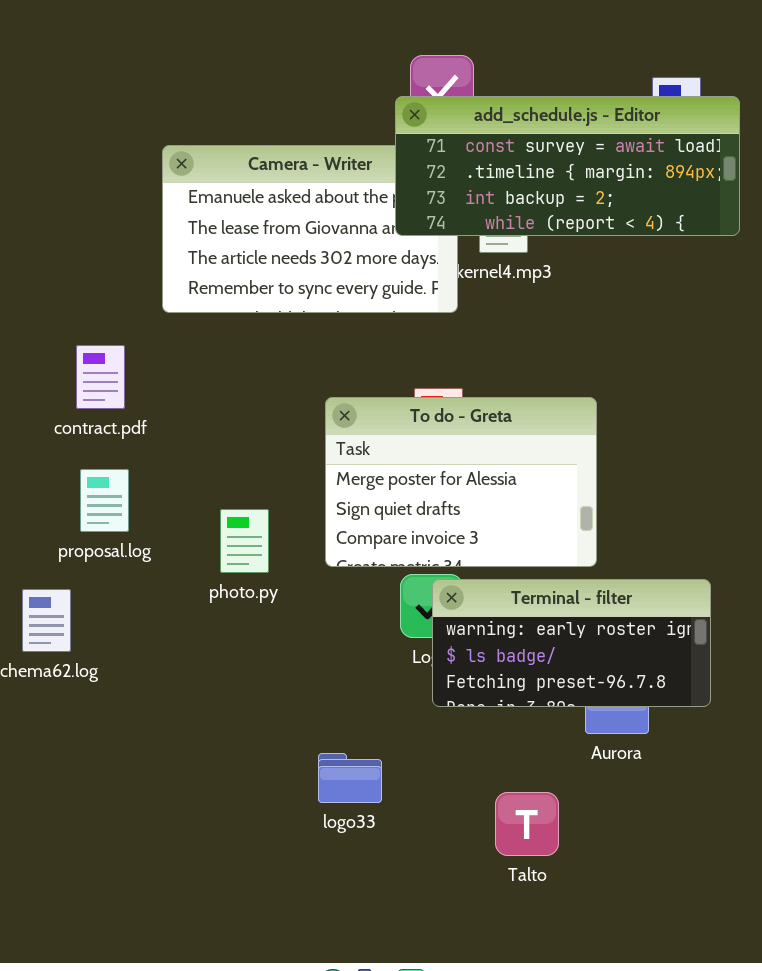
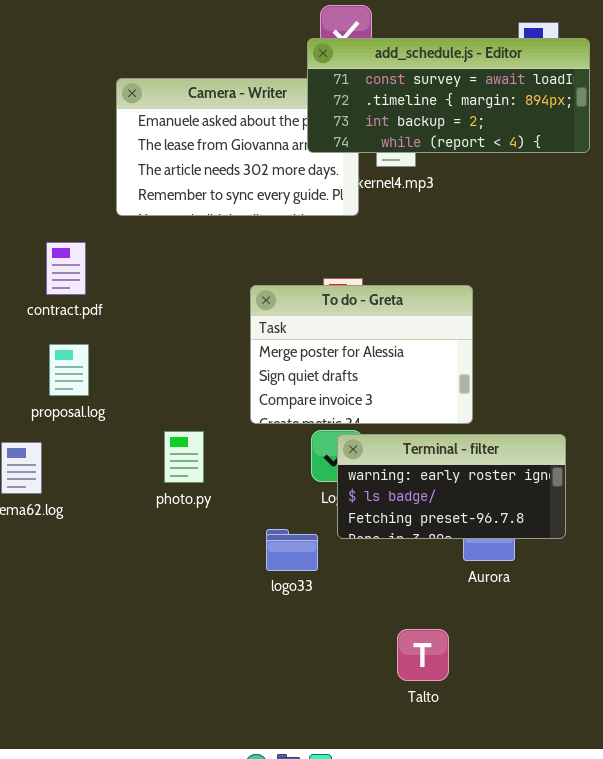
photo.py: [220,509,269,573] -> [164,431,204,483], moved
logo33: [318,753,382,803] -> [266,529,318,571], moved
Talto: [495,792,559,856] -> [397,629,449,681], moved

